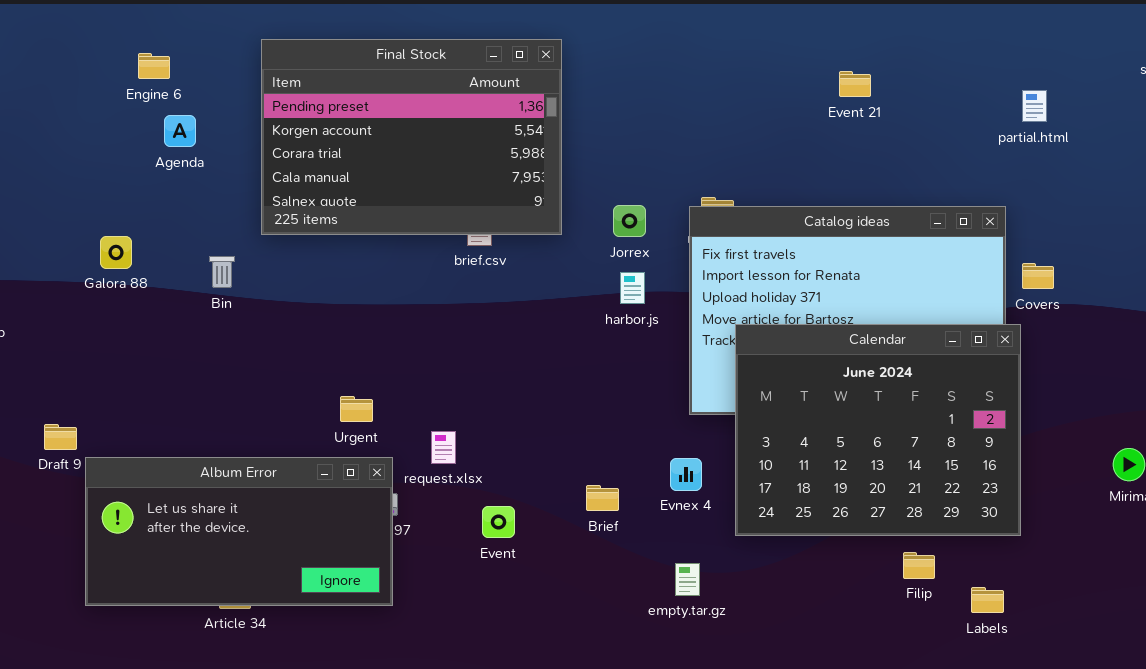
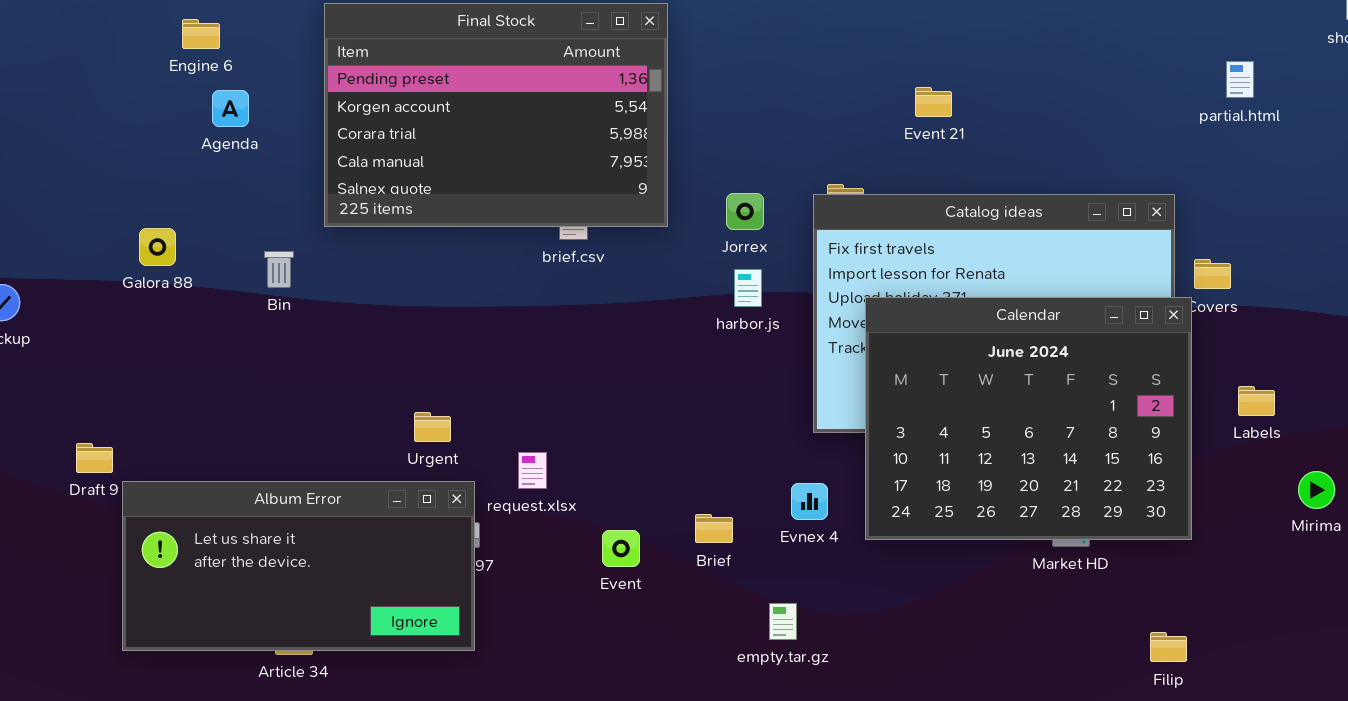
Event 21: [839,71,871,97] -> [915,87,952,117], moved
partial.html: [1022,90,1047,122] -> [1226,61,1254,98], moved
Calendar: [735,324,1021,536] -> [865,297,1192,540], moved
Event: [482,506,515,538] -> [602,530,640,567], moved
Filip: [903,552,935,579] -> [1150,632,1187,662], moved
empty.tar.gz: [675,563,700,596] -> [769,603,797,640], moved
Labels: [971,587,1004,613] -> [1238,386,1275,416], moved

